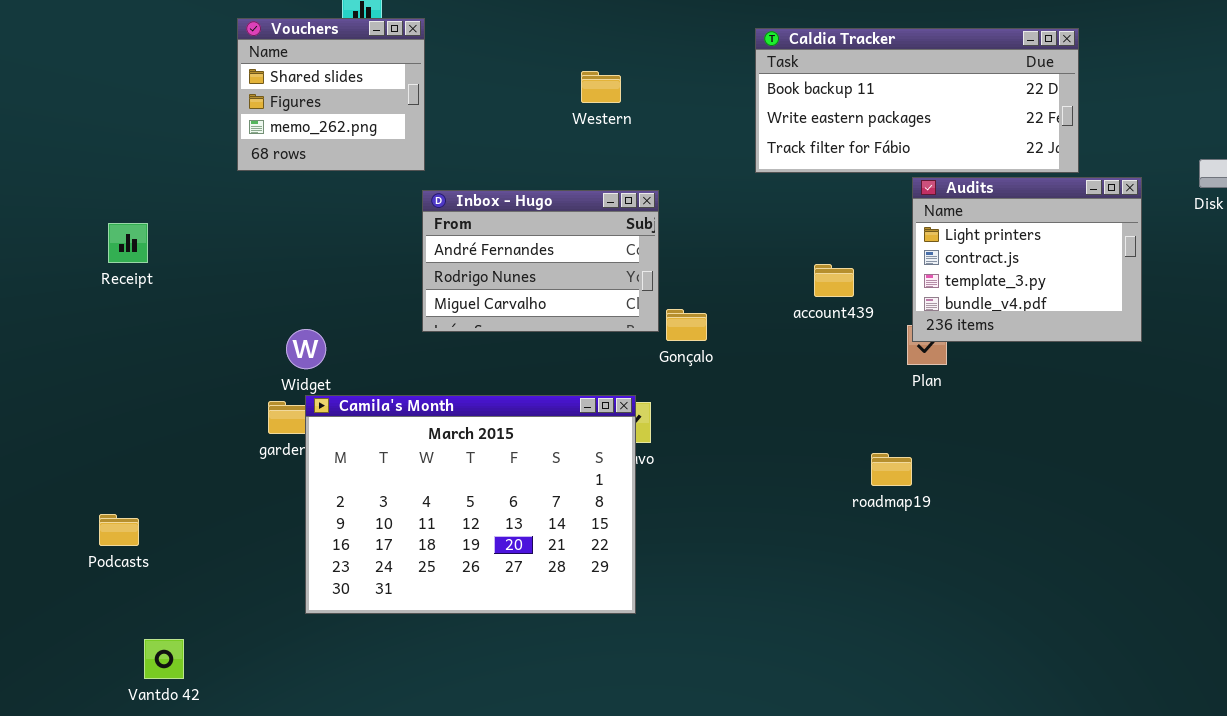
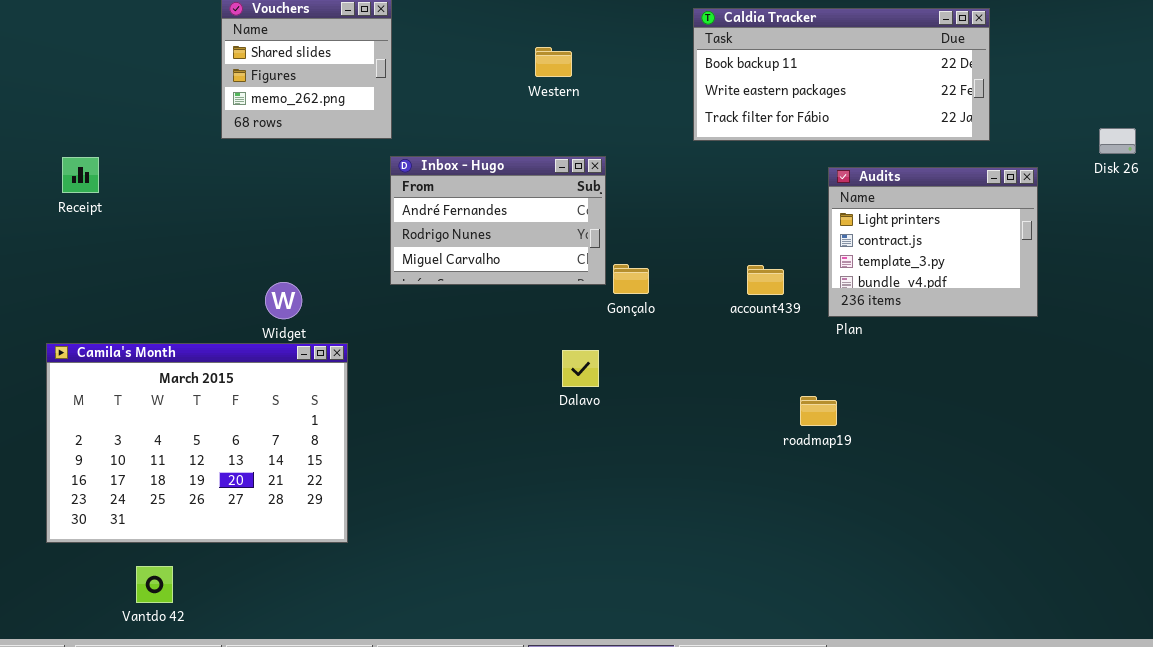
Audits: [912,177,1142,342] -> [828,167,1038,317], moved
Receipt: [108,223,148,263] -> [62,157,99,193], moved
account439: [814,264,854,297] -> [747,265,784,295], moved
Camila's Month: [305,395,636,614] -> [46,343,348,543], moved

